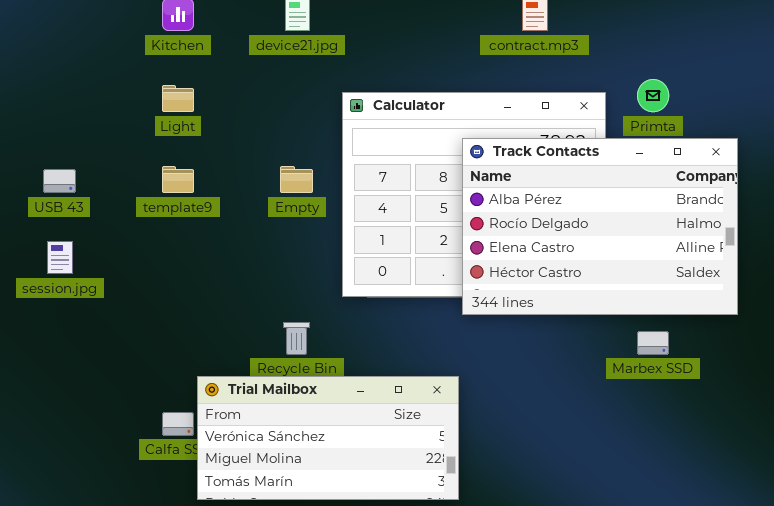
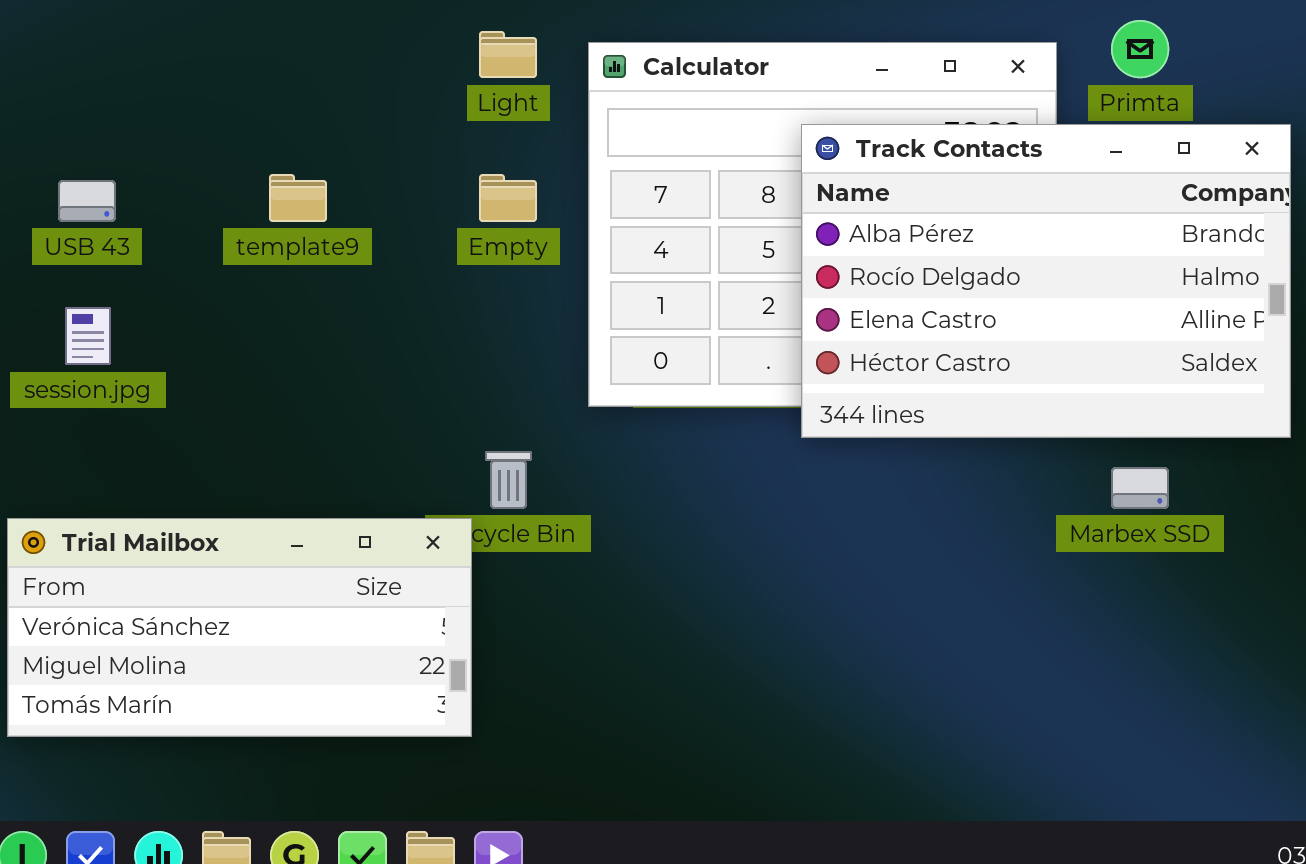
Light: [162,85,194,112] -> [479,31,537,78], moved
Trial Mailbox: [197,376,459,500] -> [7,518,472,737], moved

